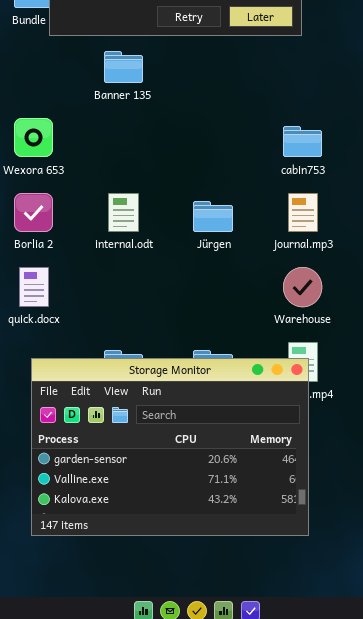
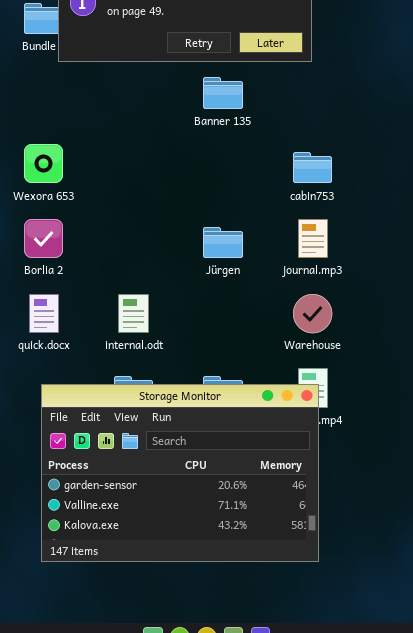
Banner 135: [104,51,143,83] -> [203,77,243,109], moved
internal.odt: [108,193,139,232] -> [118,294,149,333], moved

